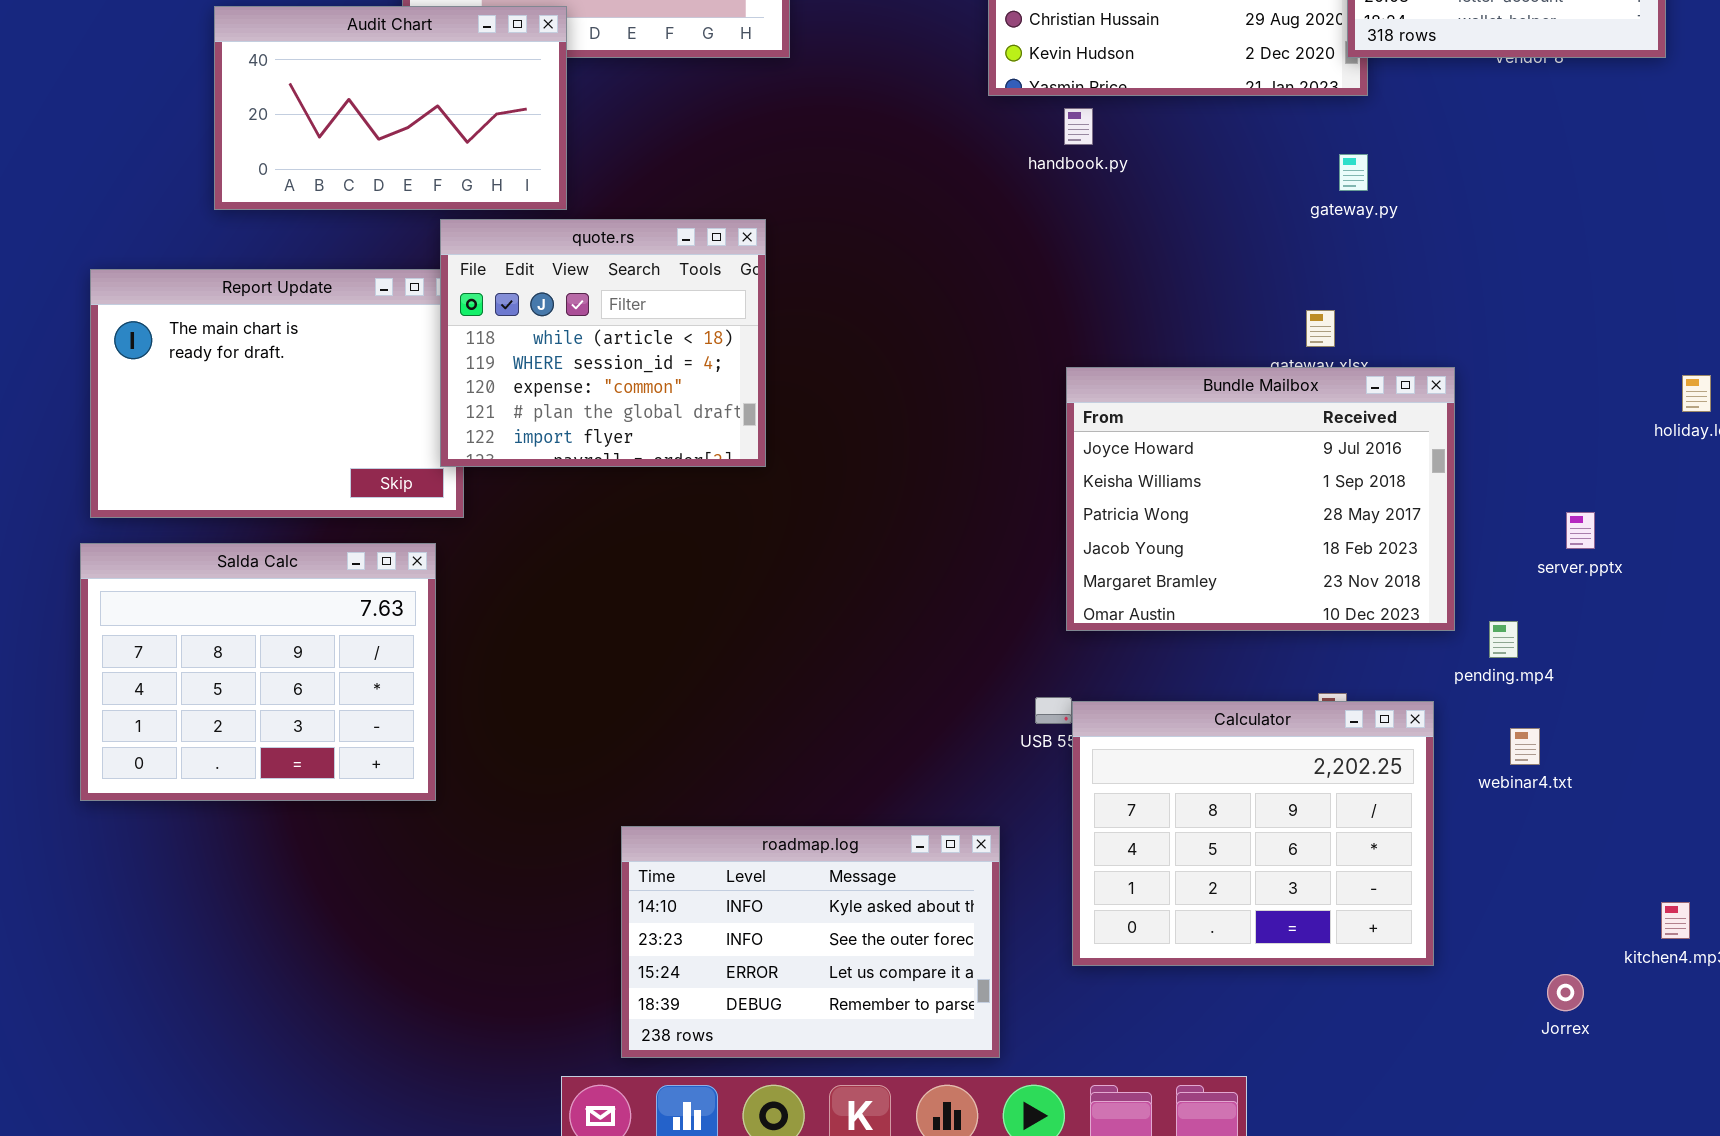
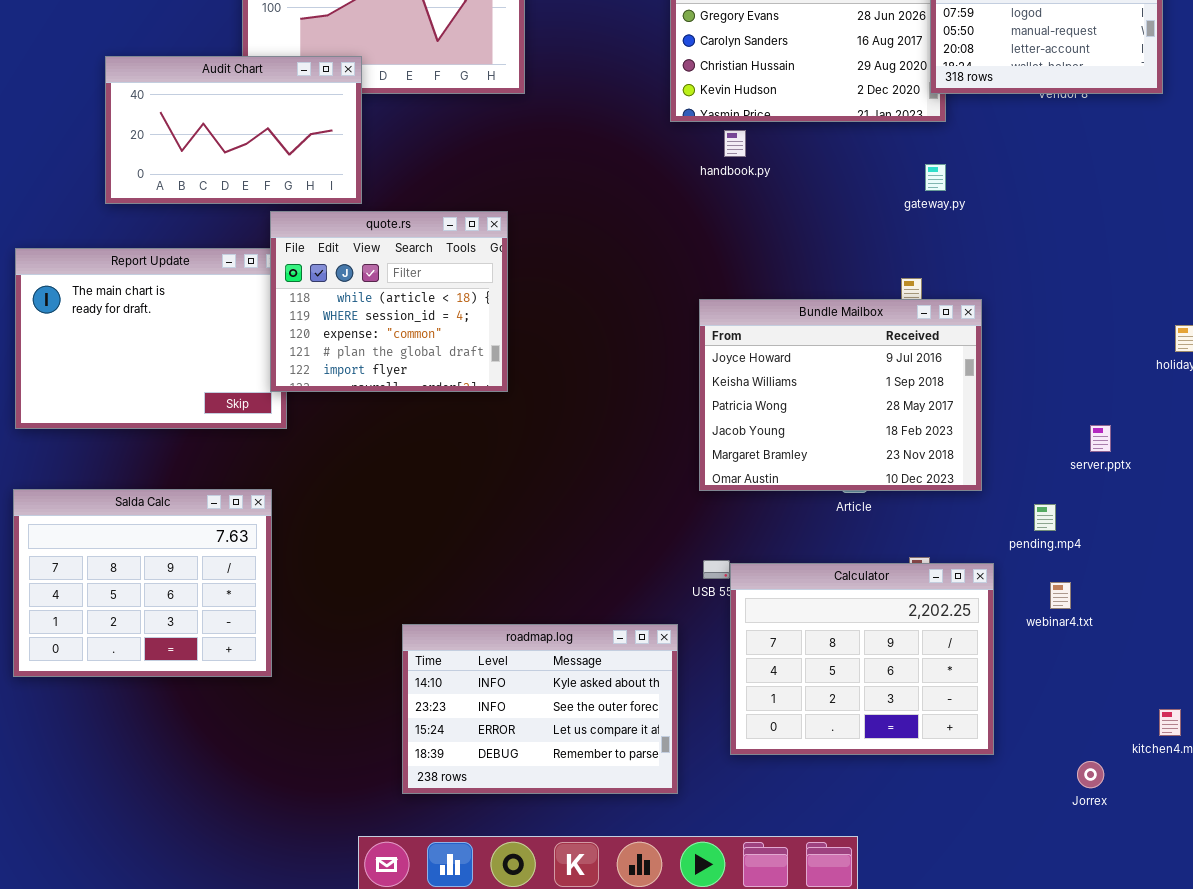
Bundle Mailbox: [1066,367,1455,631] -> [699,299,982,491], moved
Salda Calc: [80,543,436,801] -> [13,489,272,677], moved
roadmap.log: [621,826,1000,1058] -> [402,624,678,794], moved

